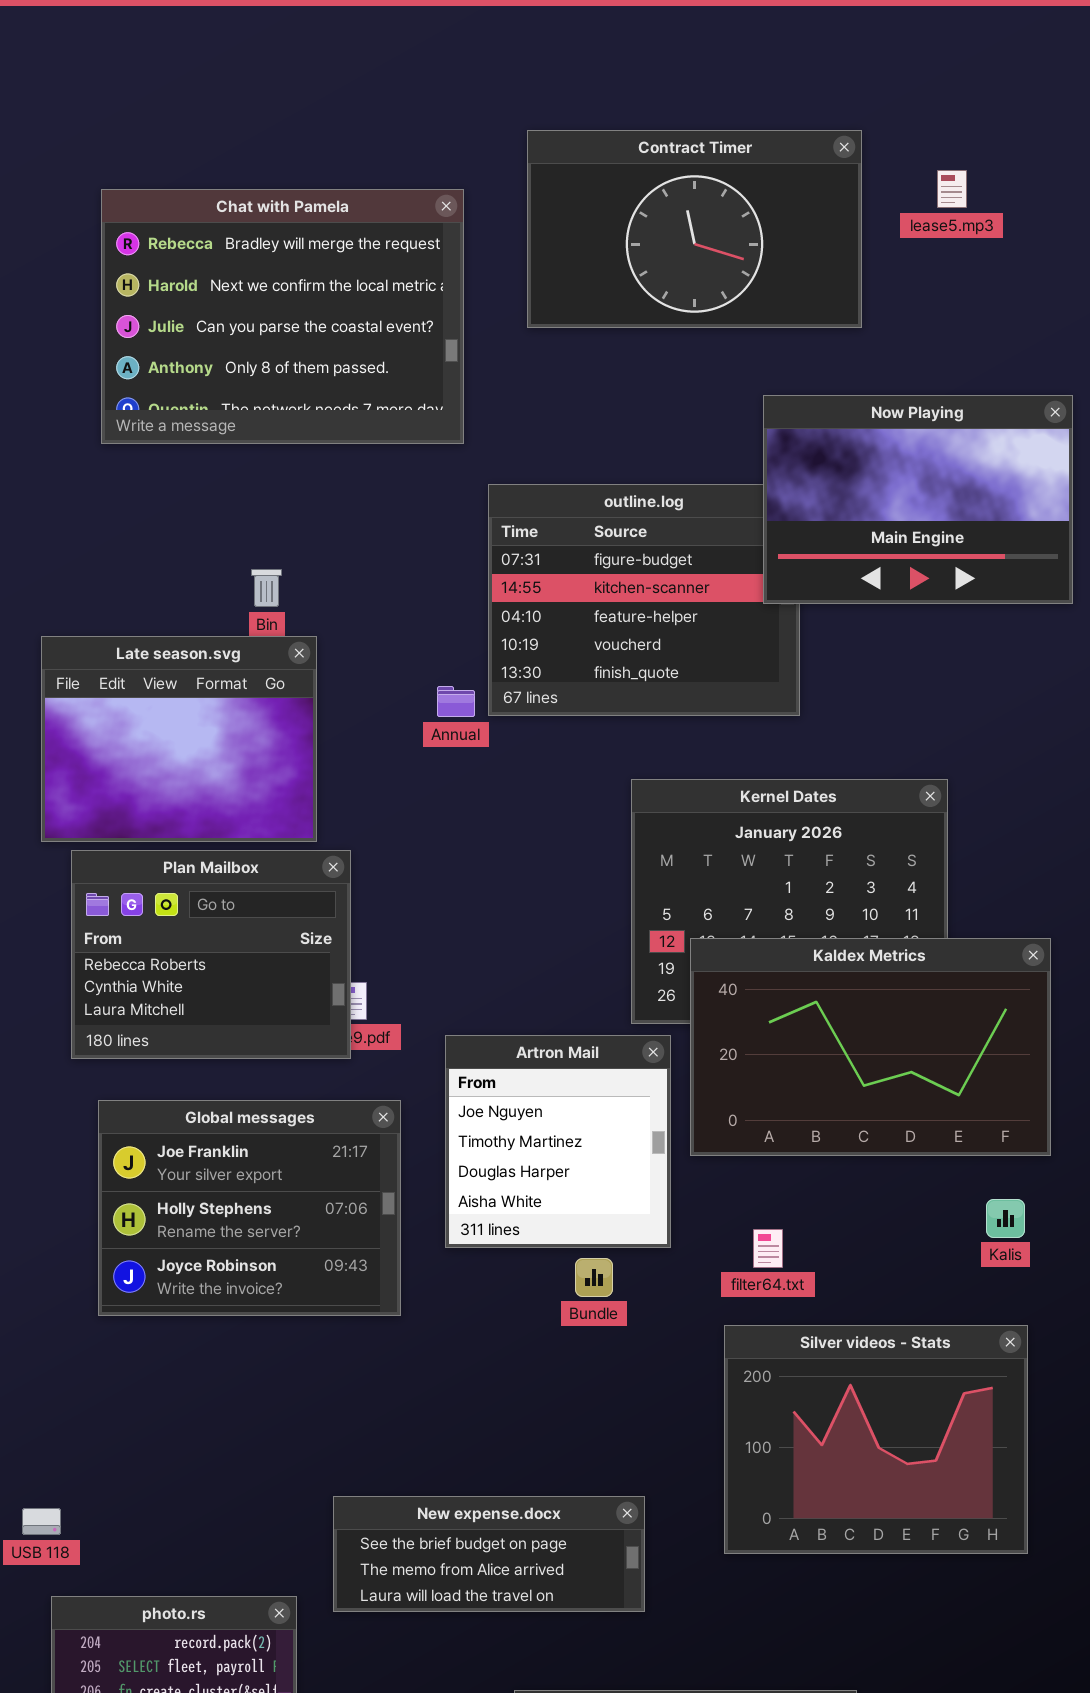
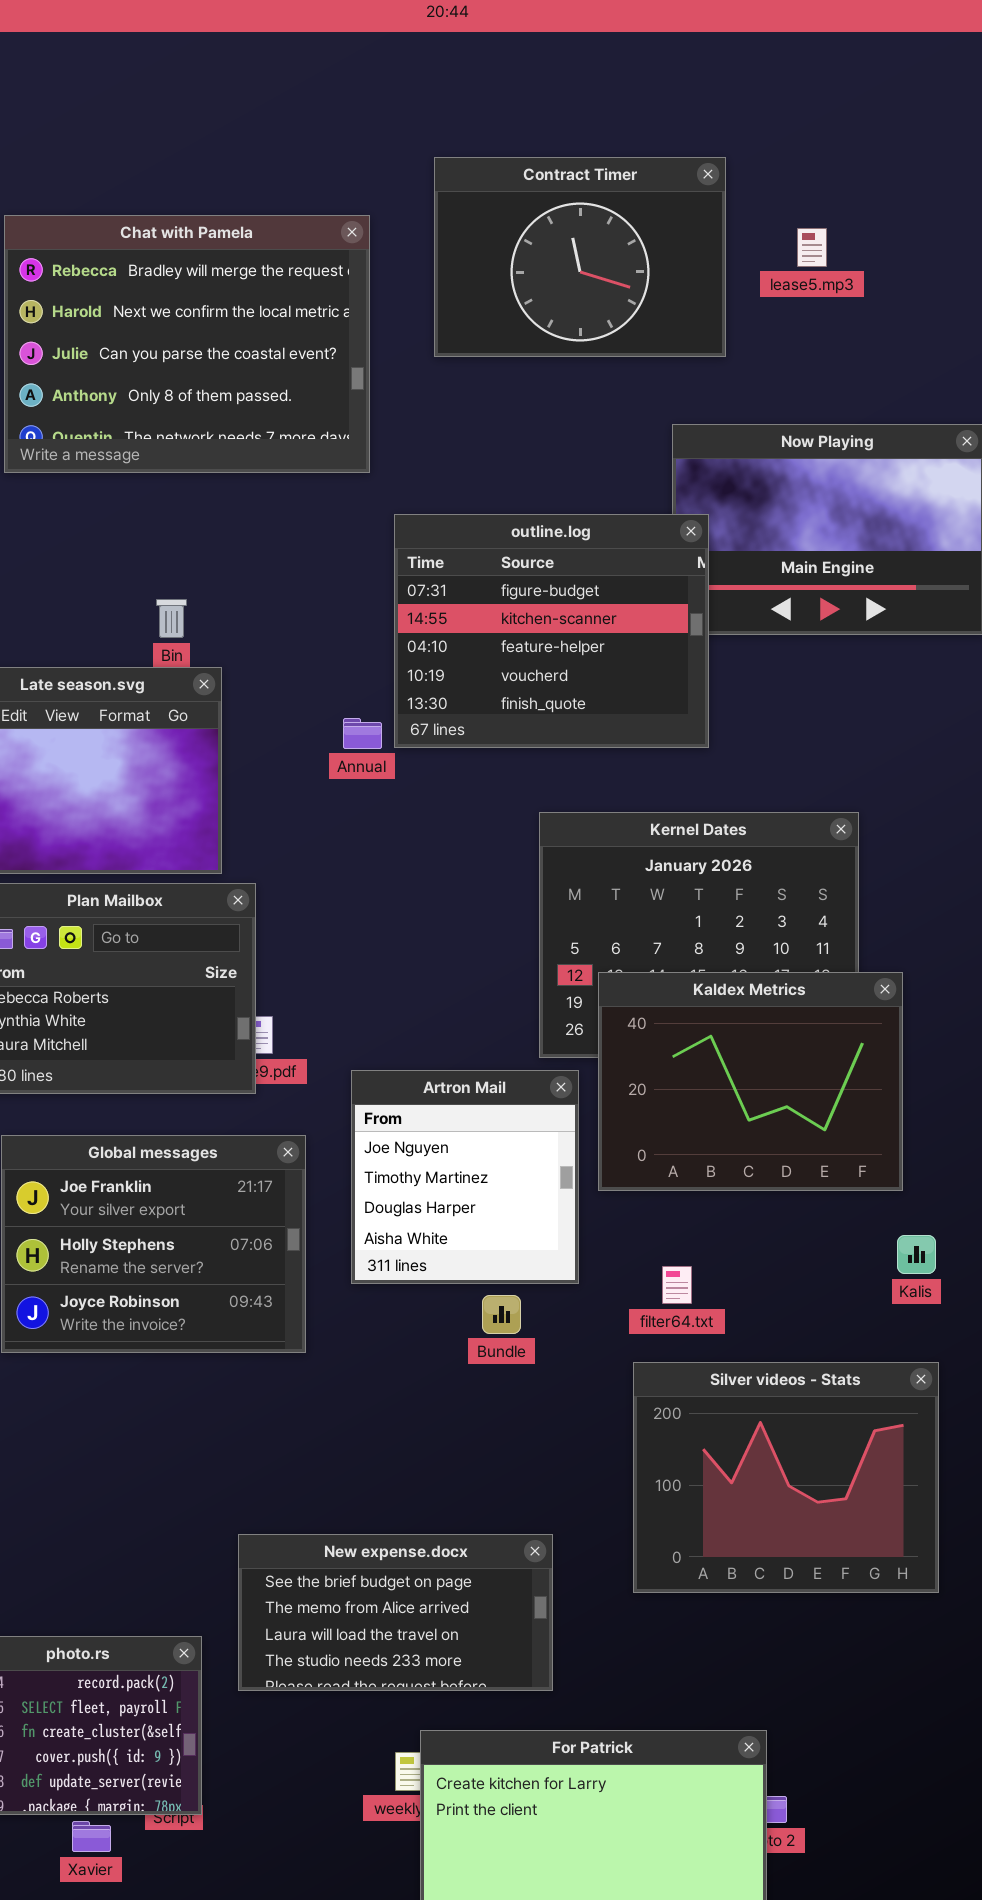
Contract Timer: [527,130,862,328] -> [434,157,726,357], resized
lease5.mp3: [937,170,967,208] -> [797,228,827,267], moved
outline.log: [488,484,800,716] -> [394,514,709,748], raised
Kaldex Metrics: [690,938,1051,1156] -> [598,972,903,1191], resized
New expense.docx: [333,1496,645,1612] -> [238,1534,553,1691], resized

